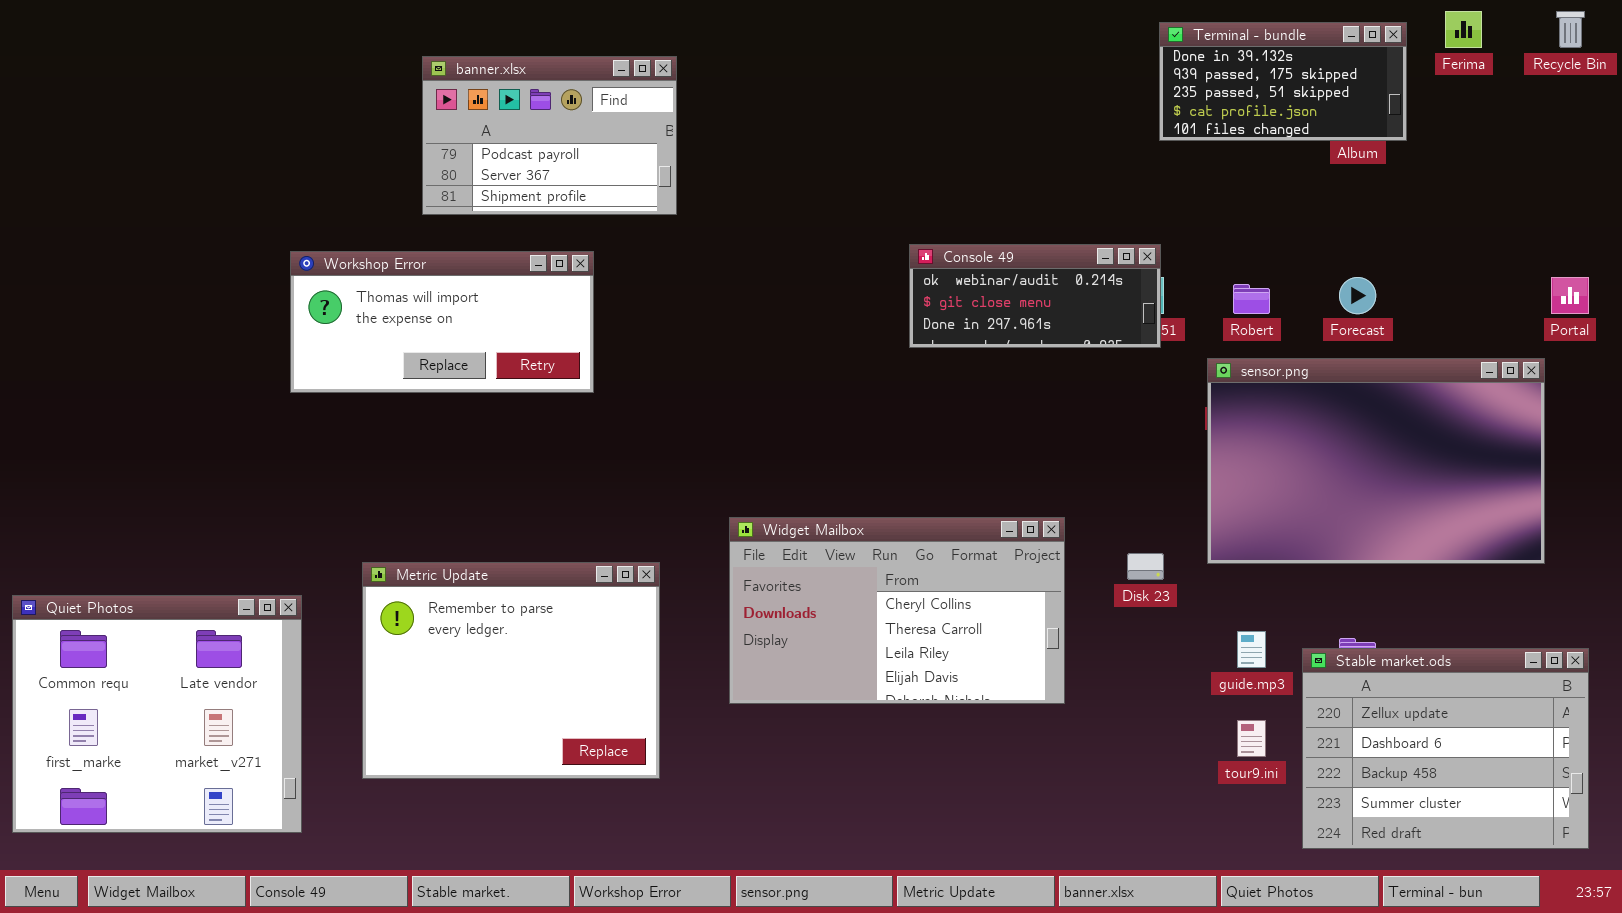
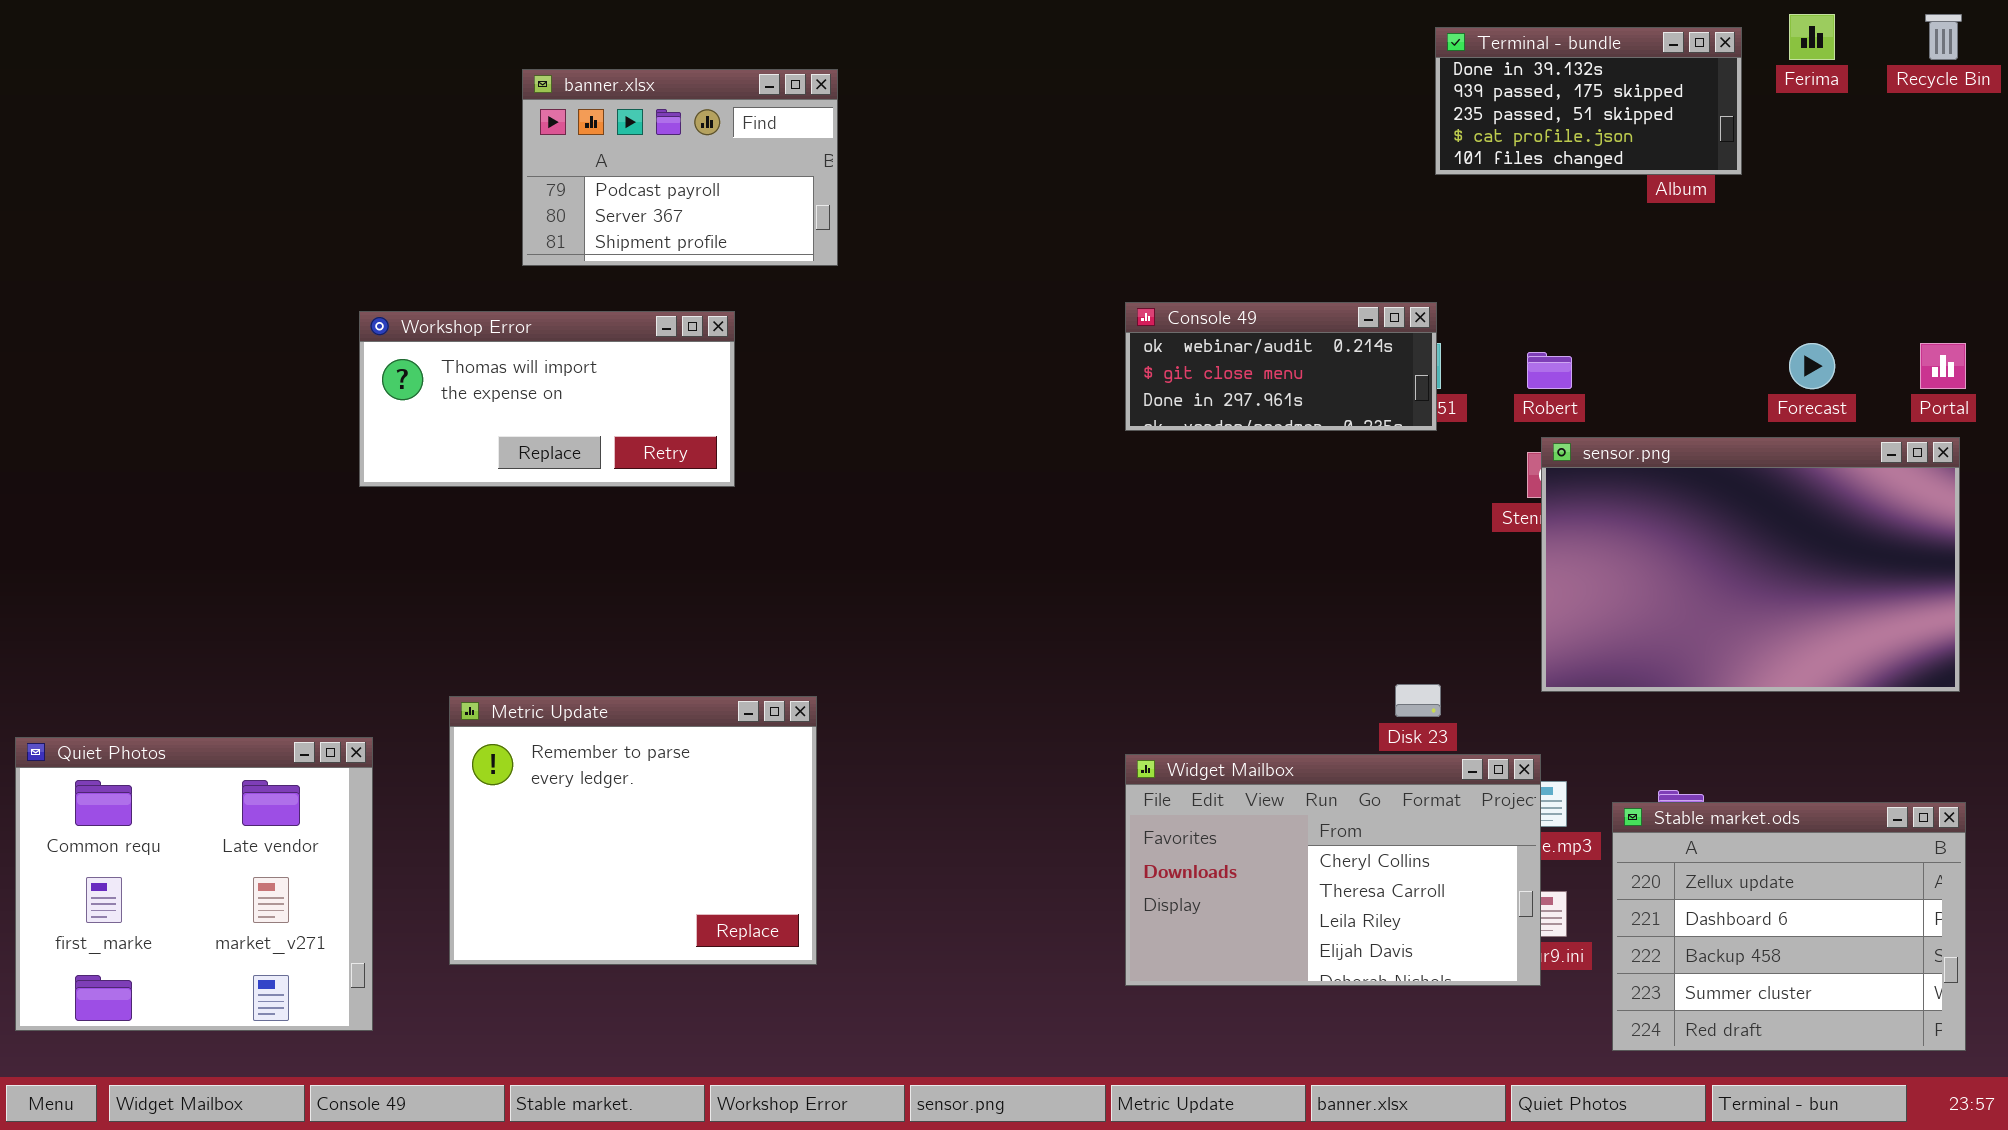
Forecast: [1339,277,1376,314] -> [1789,343,1835,389], moved
sensor.png: [1207,358,1545,564] -> [1541,437,1960,692], moved
Widget Mailbox: [729,517,1065,704] -> [1125,754,1541,986], moved

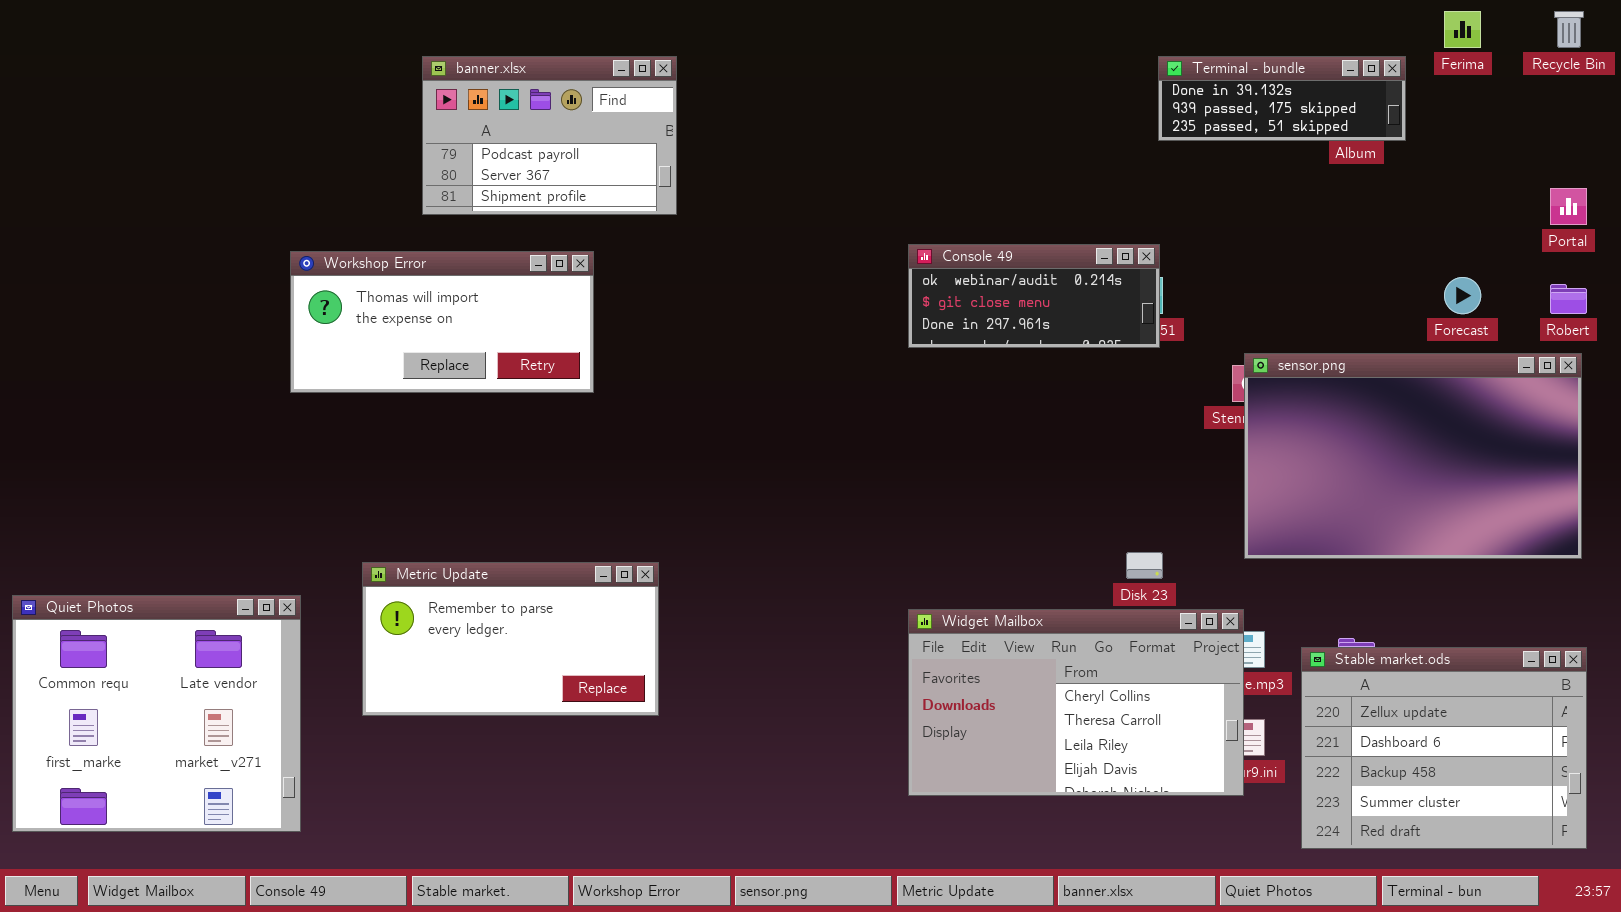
Terminal - bundle: [1435,27,1742,175] -> [1158,56,1406,141], resized
Portal: [1920,343,1966,389] -> [1550,188,1587,225], moved
Robert: [1527,352,1572,389] -> [1550,284,1587,314], moved
Metric Update: [449,696,817,965] -> [362,562,659,716], resized

